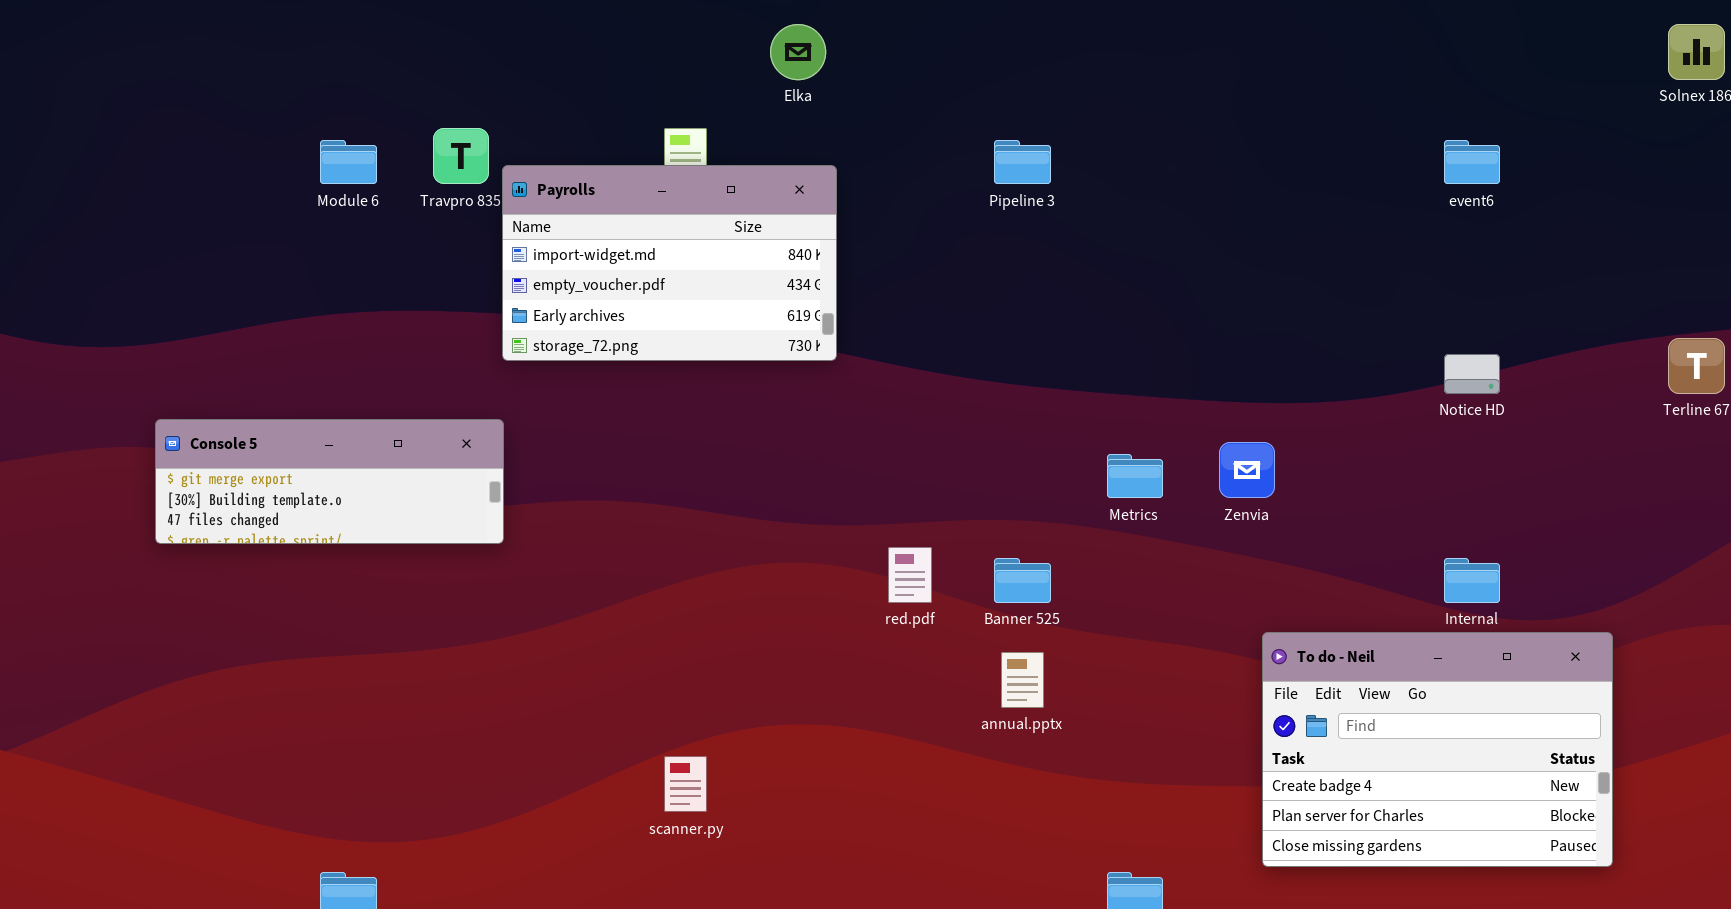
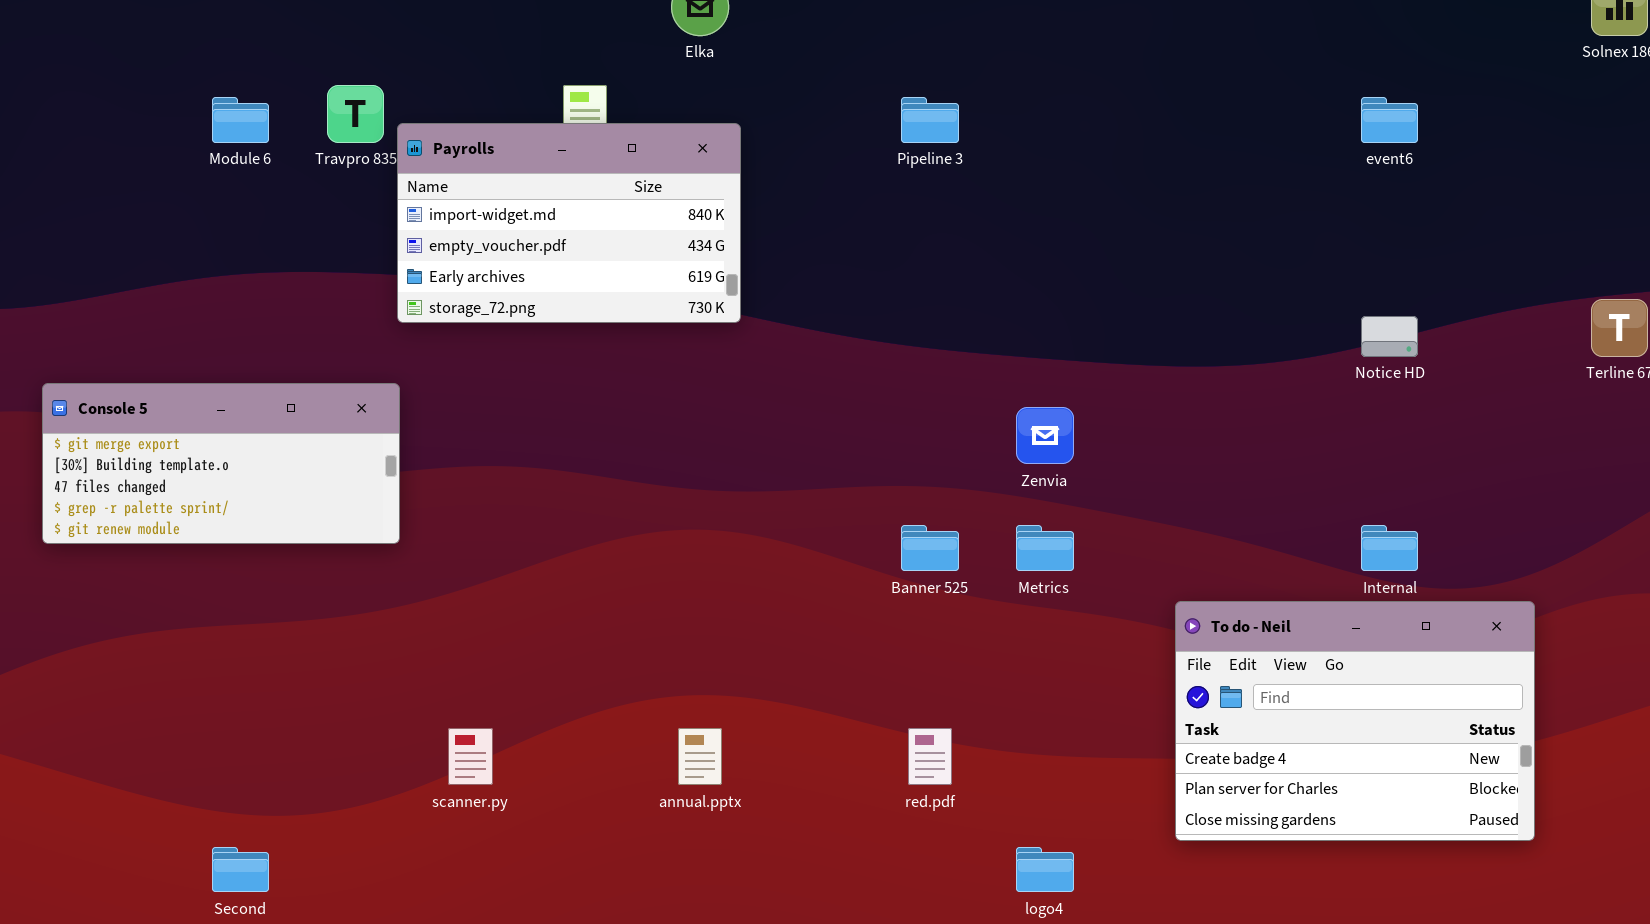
Console 5: [155,419,504,544] -> [42,383,400,544], resized
Zenvia: [1219,442,1275,498] -> [1016,407,1074,464], moved
Metrics: [1107,454,1163,498] -> [1016,525,1074,571], moved
red.pdf: [888,547,932,603] -> [908,728,952,785], moved
annual.pptx: [1001,652,1044,708] -> [678,728,722,785], moved
scanner.py: [664,756,707,812] -> [448,728,493,785], moved

